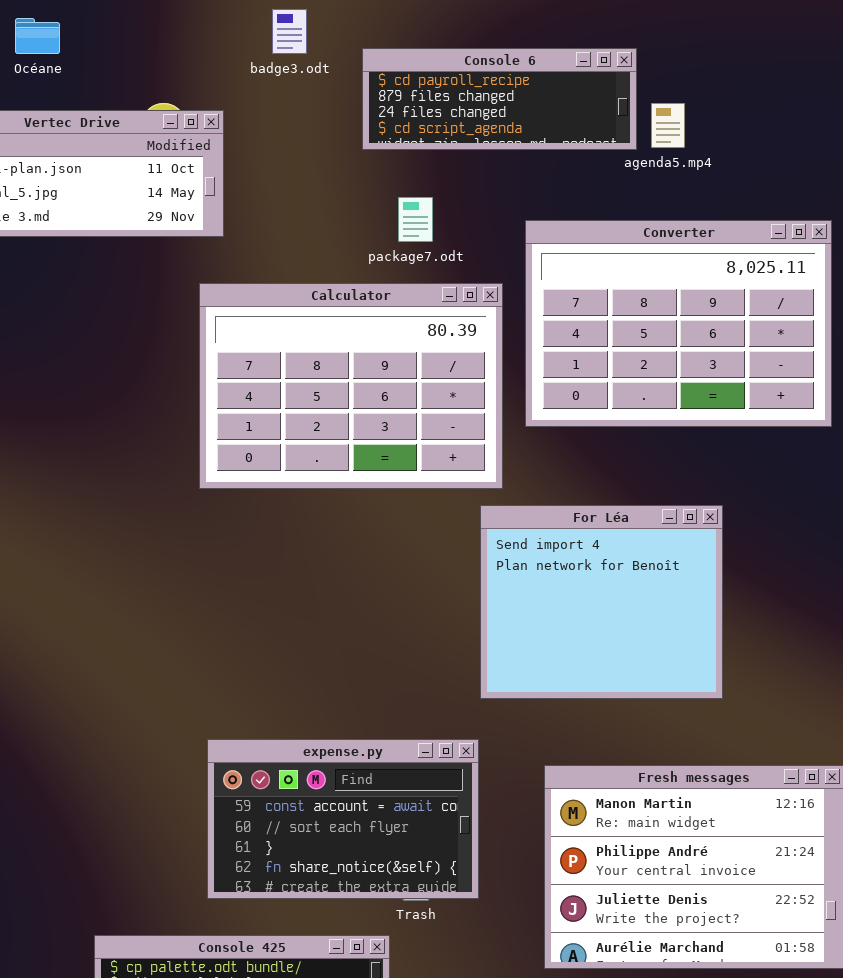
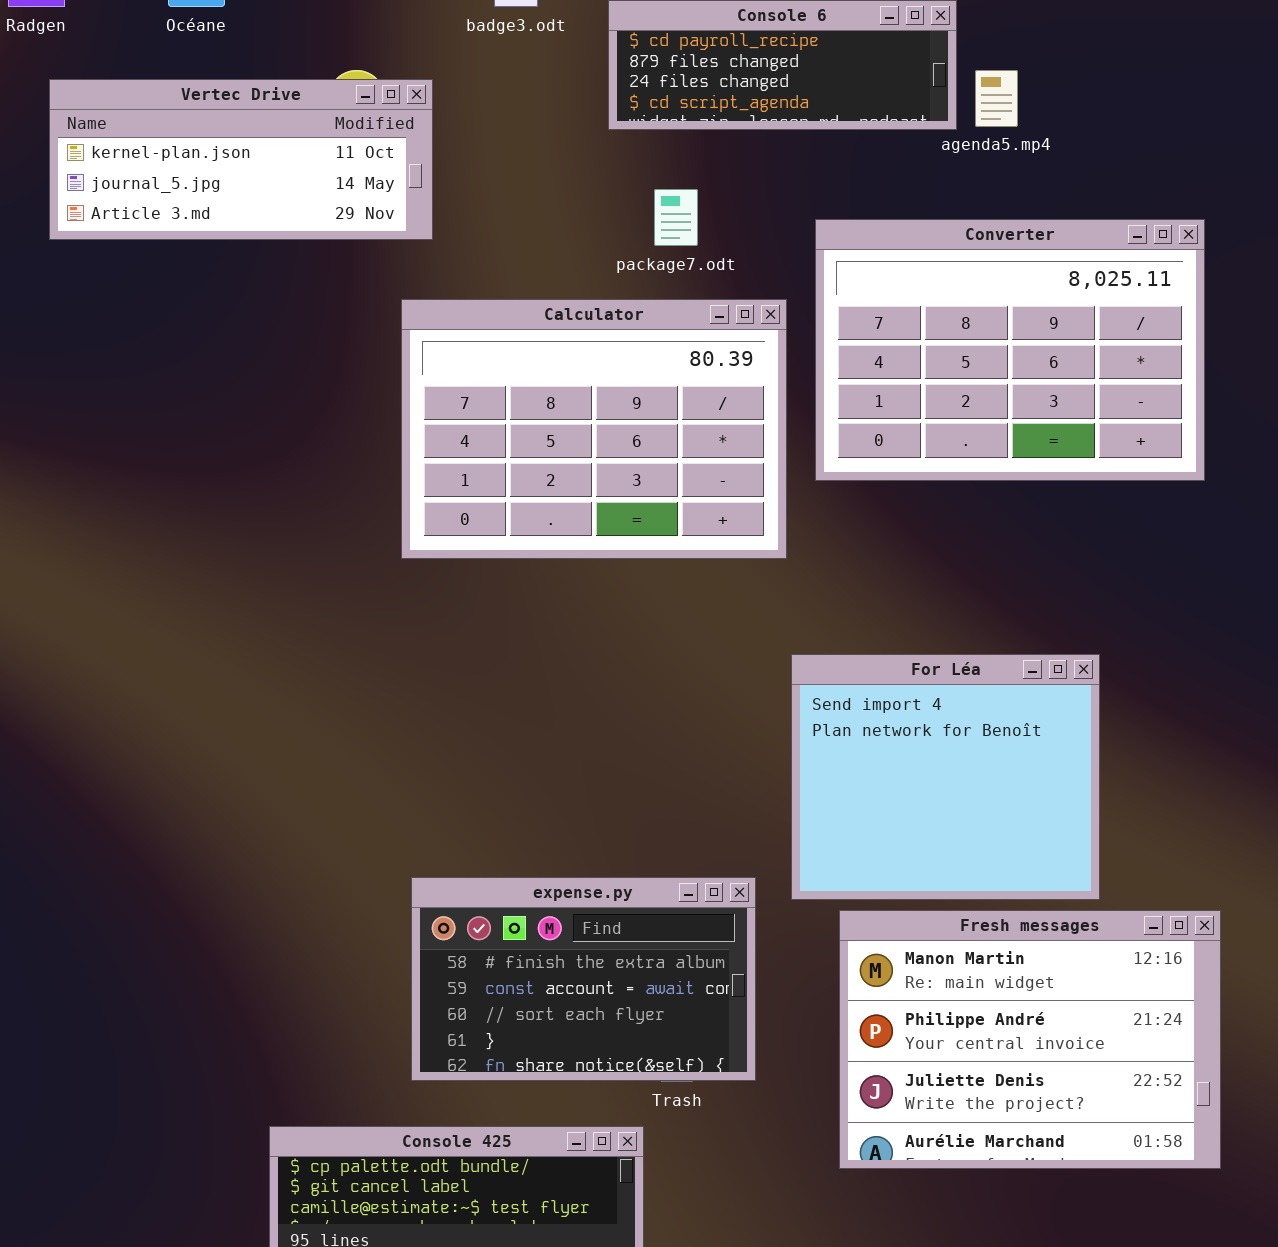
For Léa: [480,505,723,699] -> [791,654,1100,900], moved
expense.py: [207,739,479,899] -> [411,877,756,1081], scrolled up 1 row

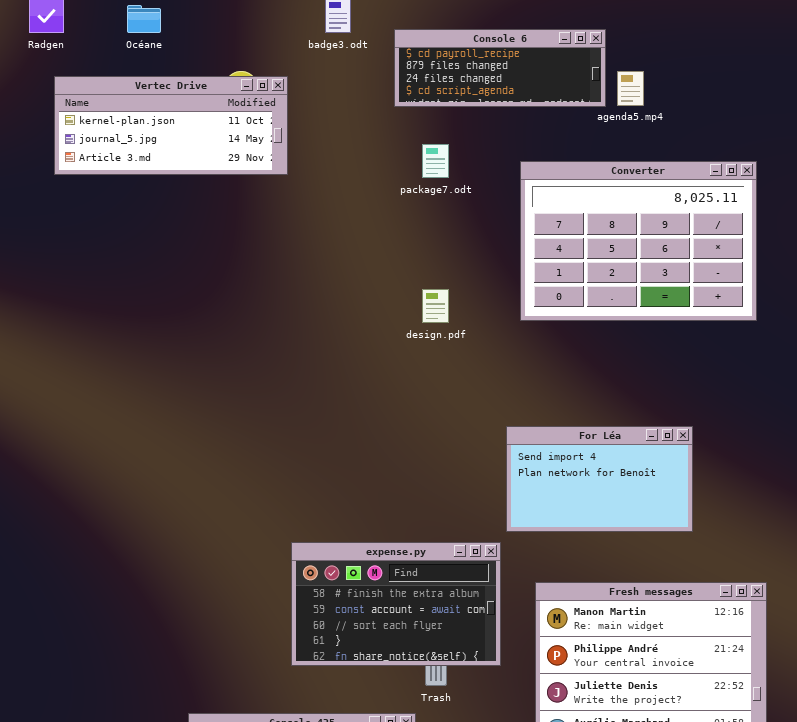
Calculator: [401,299,787,559] -> none, closed
For Léa: [791,654,1100,900] -> [506,426,693,532], resized
expense.py: [411,877,756,1081] -> [291,542,501,666], moved

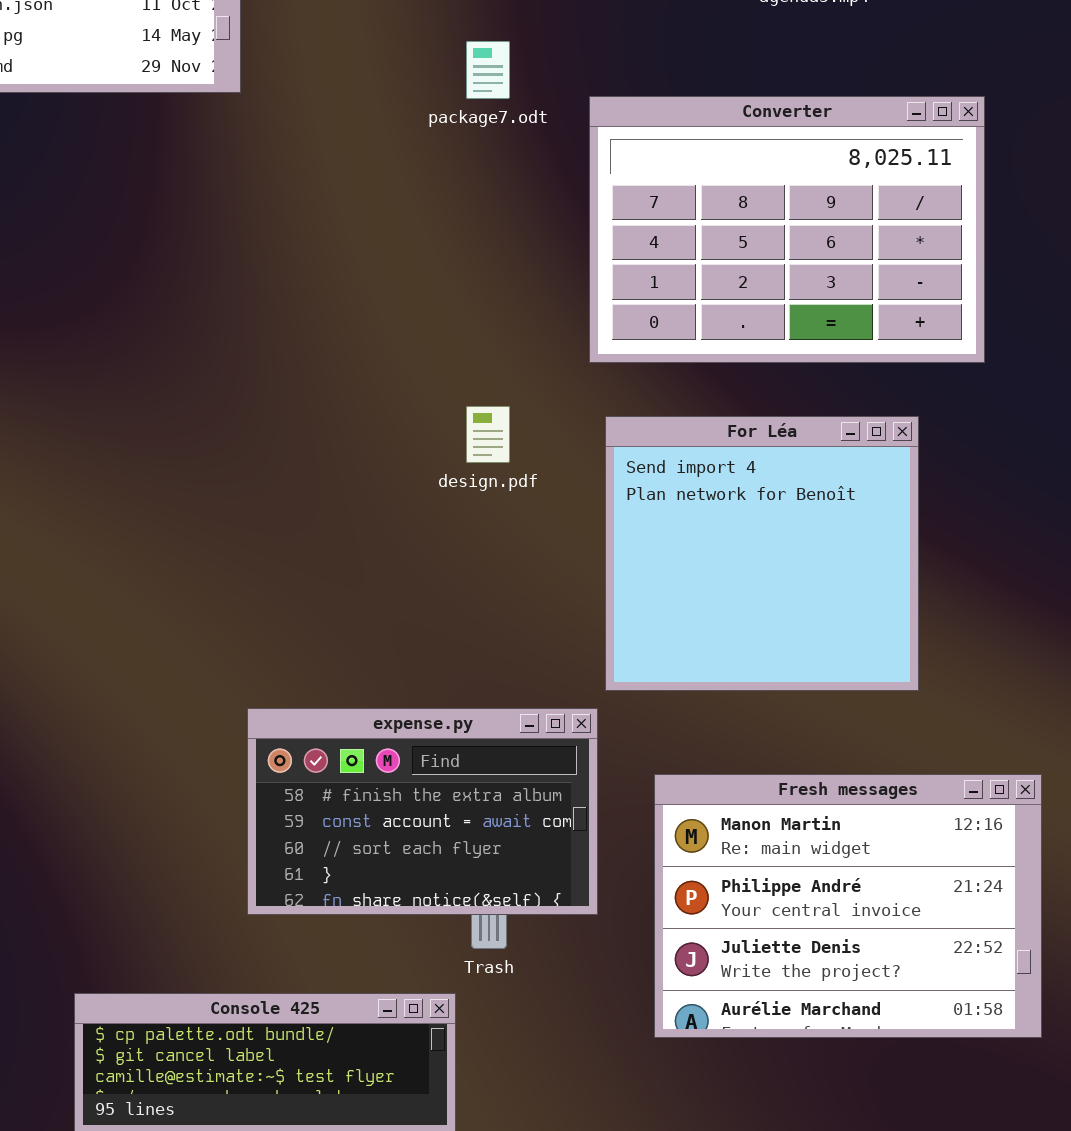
Converter: [520,161,757,321] -> [589,96,985,363], moved
design.pdf: [422,289,449,323] -> [466,406,510,463], moved
For Léa: [506,426,693,532] -> [605,416,919,691], resized

